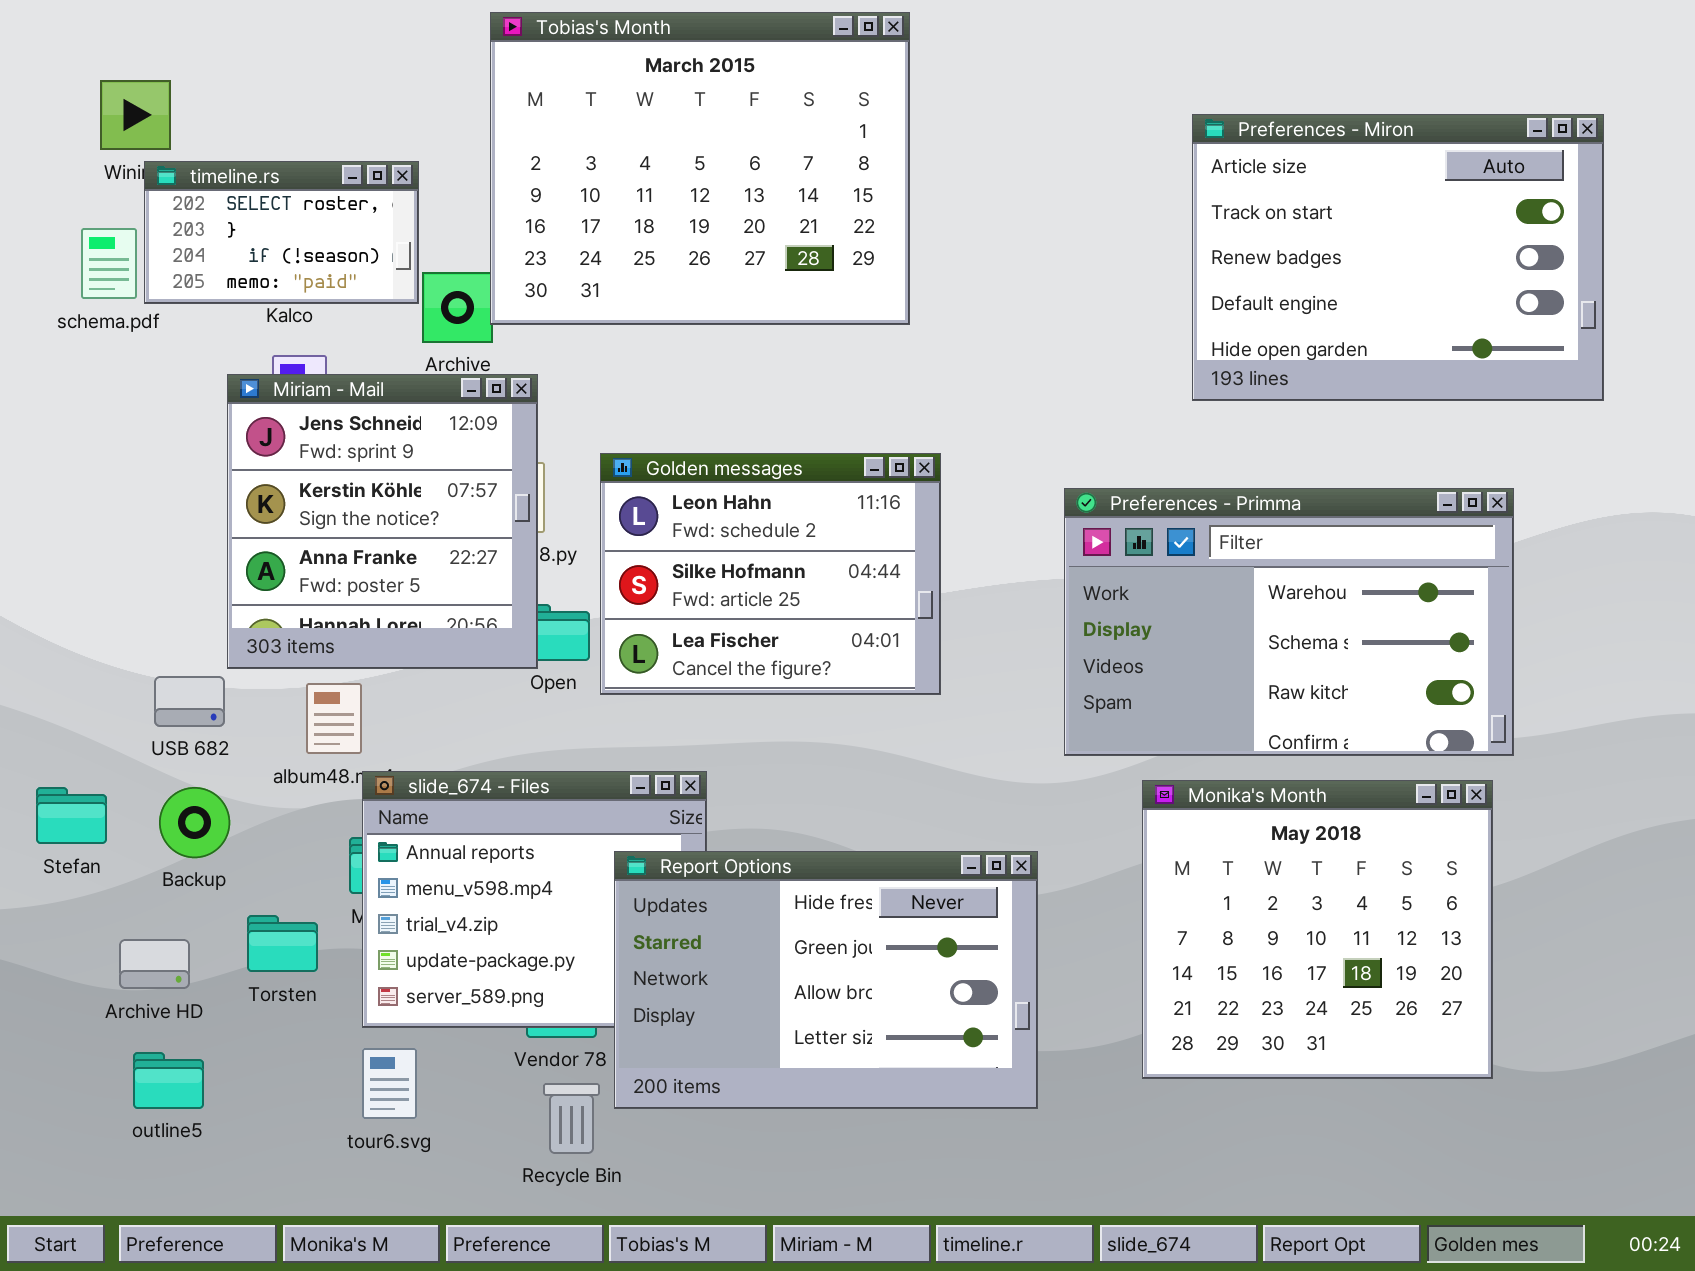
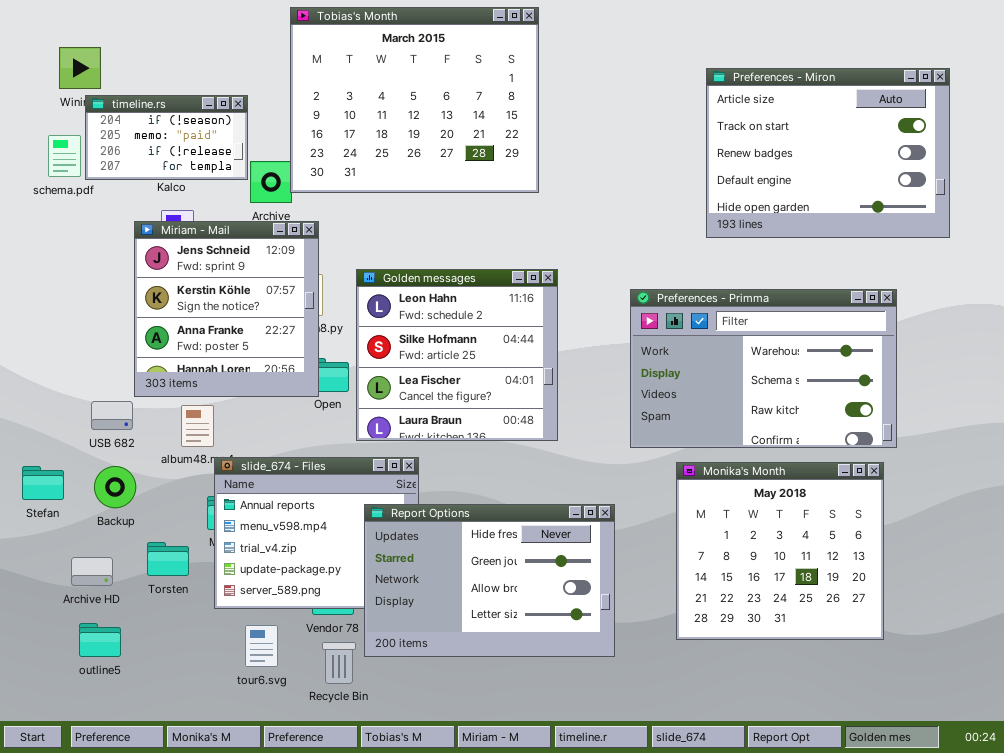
timeline.rs: [144,161,419,304] -> [85,95,248,180], scrolled down 2 rows
Golden messages: [600,453,941,695] -> [356,269,558,441], resized
tour6.svg: [362,1048,417,1119] -> [245,625,278,667], moved

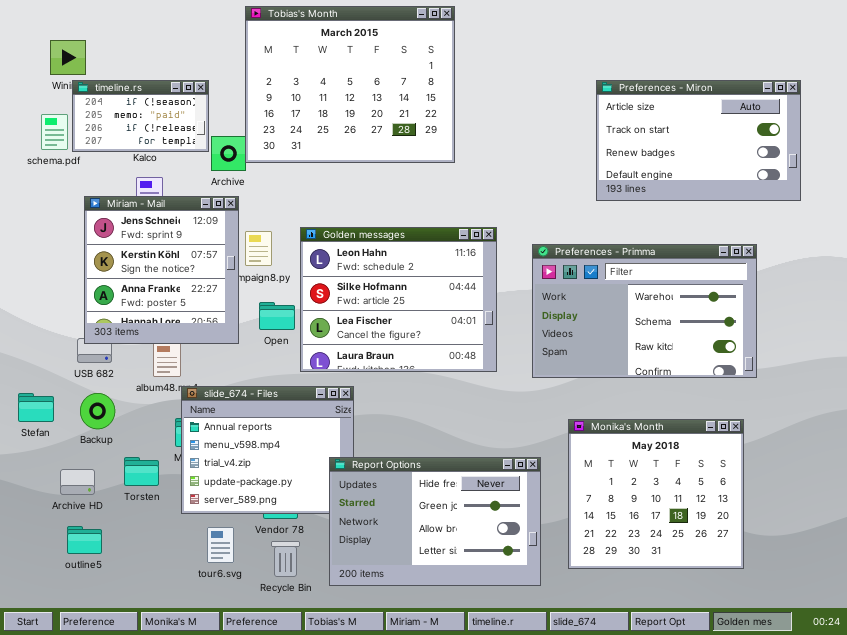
Preferences - Miron: [706,68,950,238] -> [596,80,801,201], resized
Miriam - Mail: [134,221,319,397] -> [84,196,239,344], moved
Golden messages: [356,269,558,441] -> [300,227,497,372], resized
Monika's Month: [676,462,884,640] -> [568,419,744,569], moved
Report Options: [364,504,615,657] -> [329,457,541,586], moved

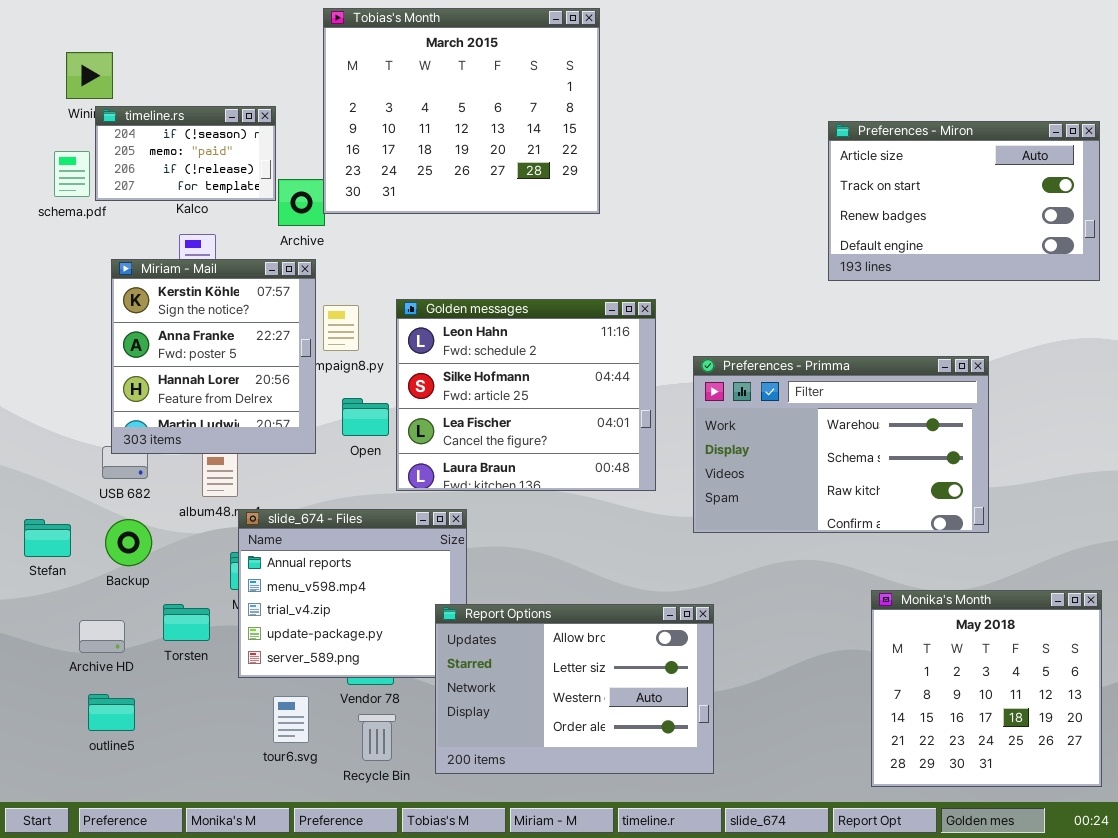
Preferences - Miron: [596,80,801,201] -> [828,121,1100,281], moved
Miriam - Mail: [84,196,239,344] -> [111,259,316,454], scrolled down 1 row
Preferences - Primma: [532,244,757,378] -> [693,356,989,533], moved
Monika's Month: [568,419,744,569] -> [871,590,1102,787], moved
Report Options: [329,457,541,586] -> [435,604,714,774], scrolled down 2 rows

